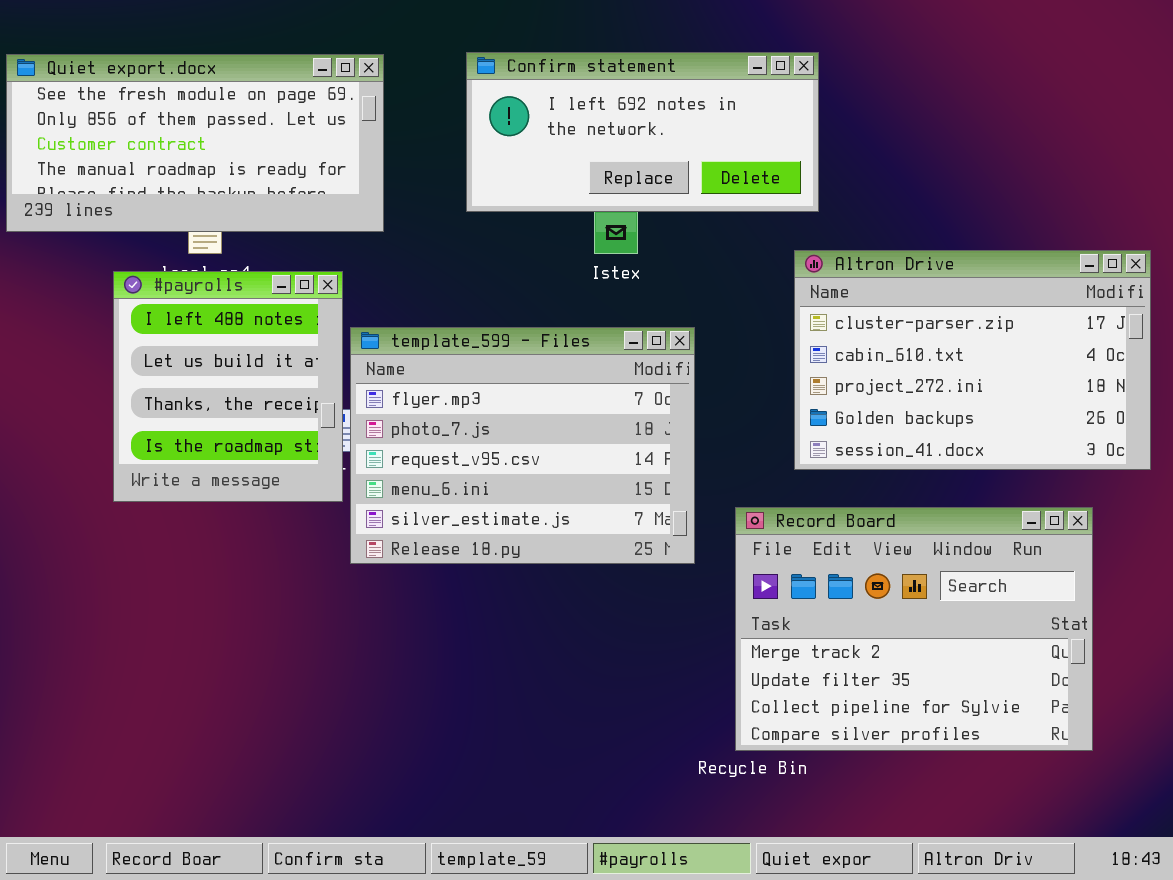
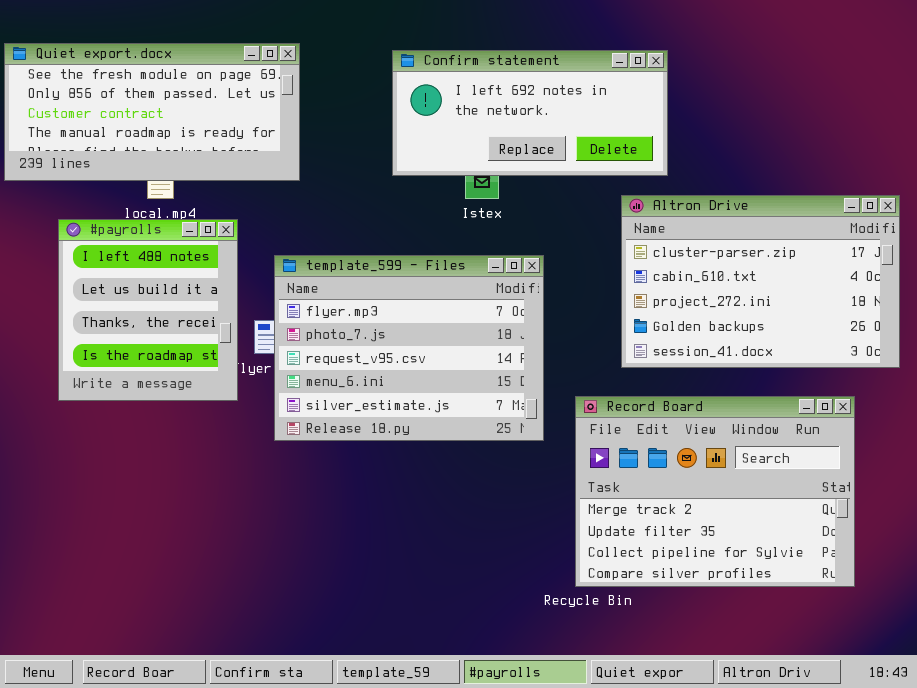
Confirm statement: [466,52,819,212] -> [392,50,668,176], moved
#payrolls: [113,271,343,502] -> [58,219,238,401], moved

